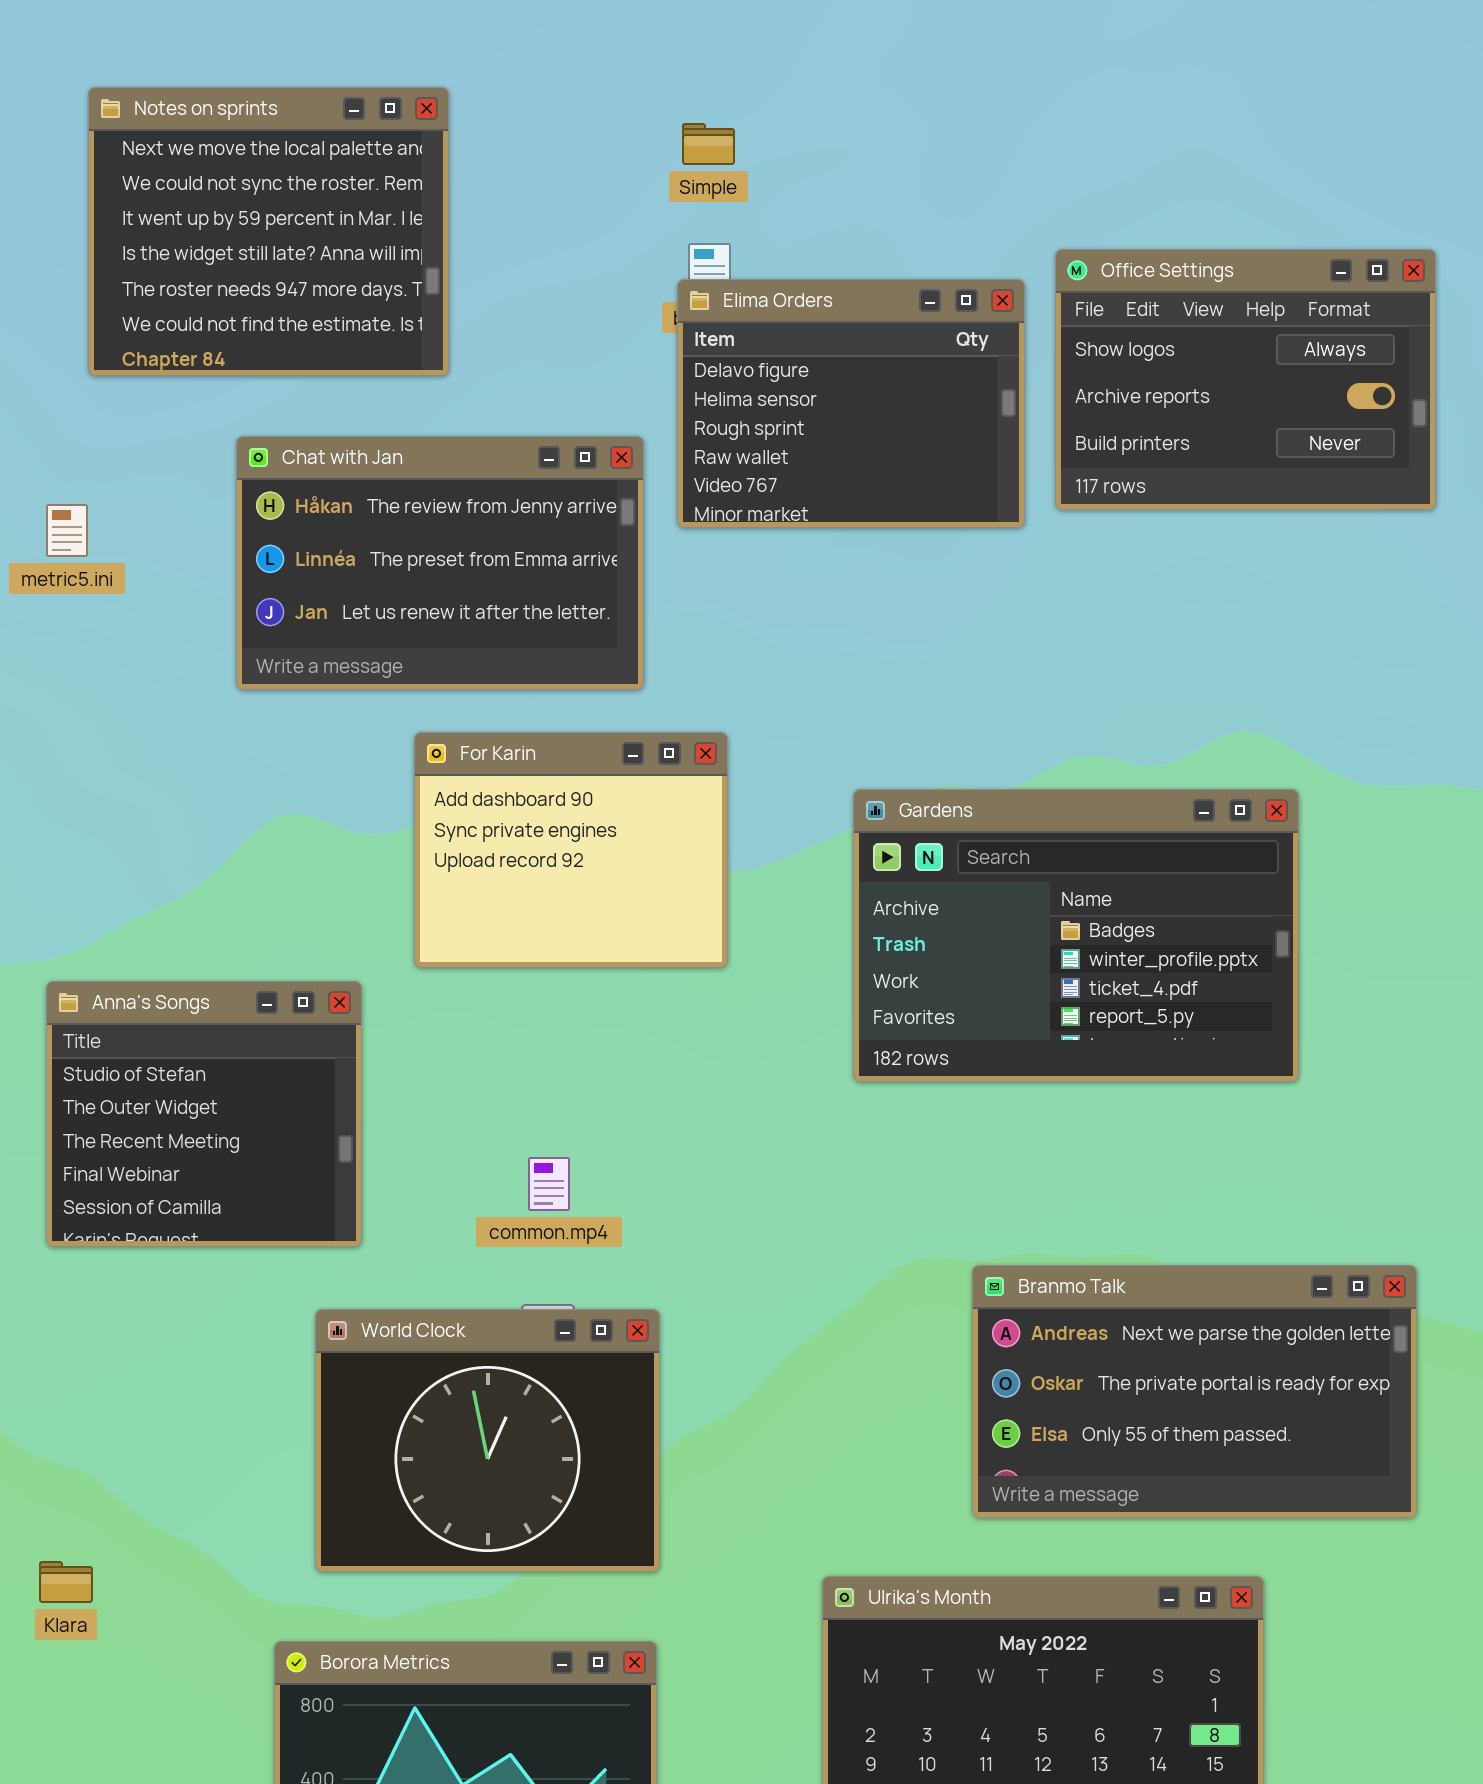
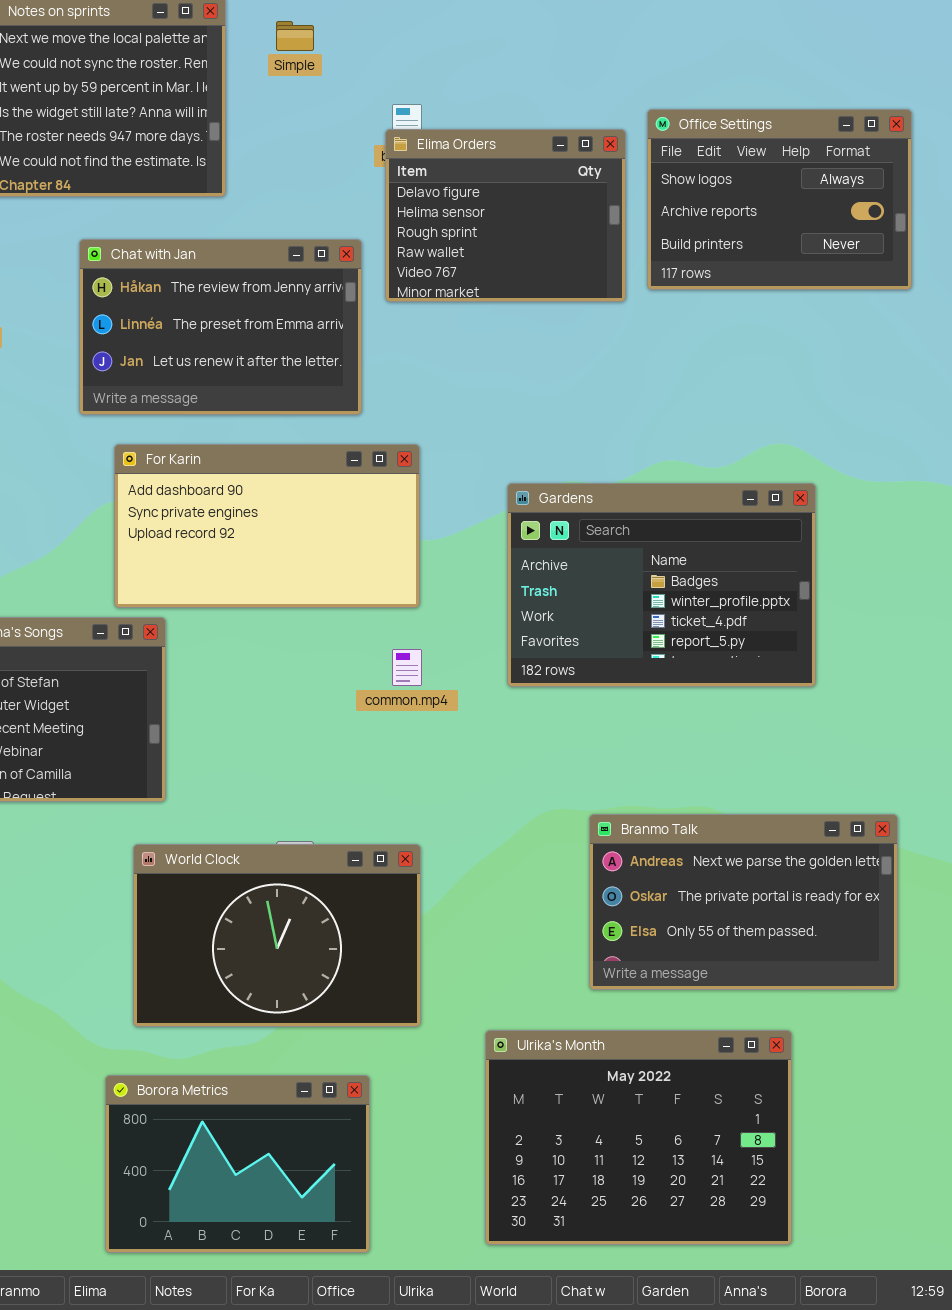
Simple: [682,123,735,165] -> [276,21,314,51], moved
For Karin: [414,732,728,968] -> [114,444,420,608], resized
common.mp4: [528,1157,570,1211] -> [392,649,422,686], moved
World Clock: [315,1309,660,1572] -> [133,844,421,1027], resized

